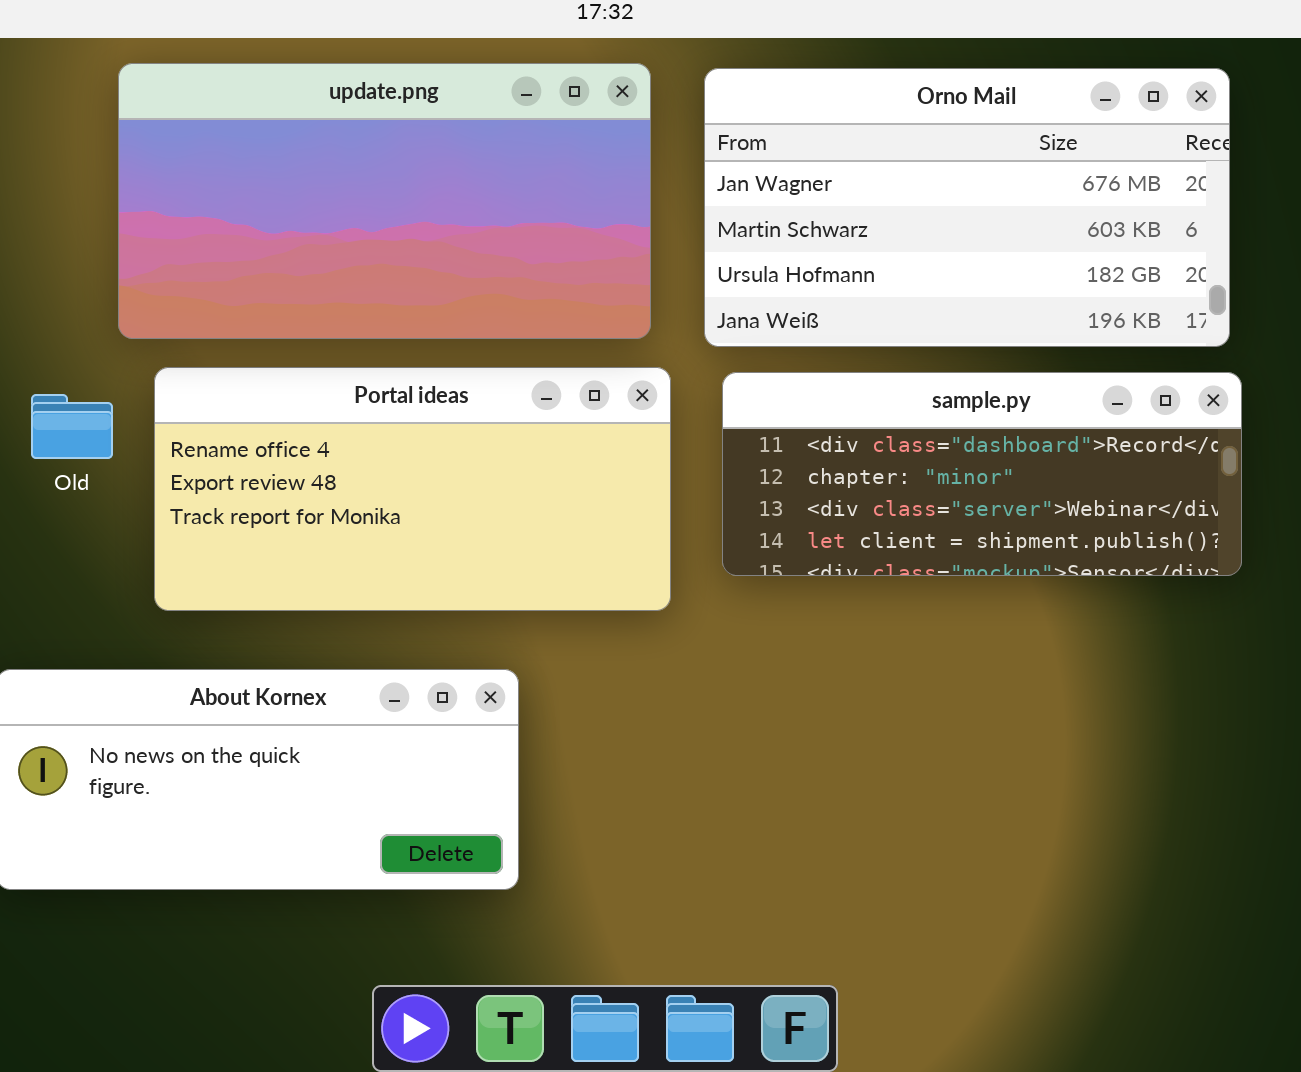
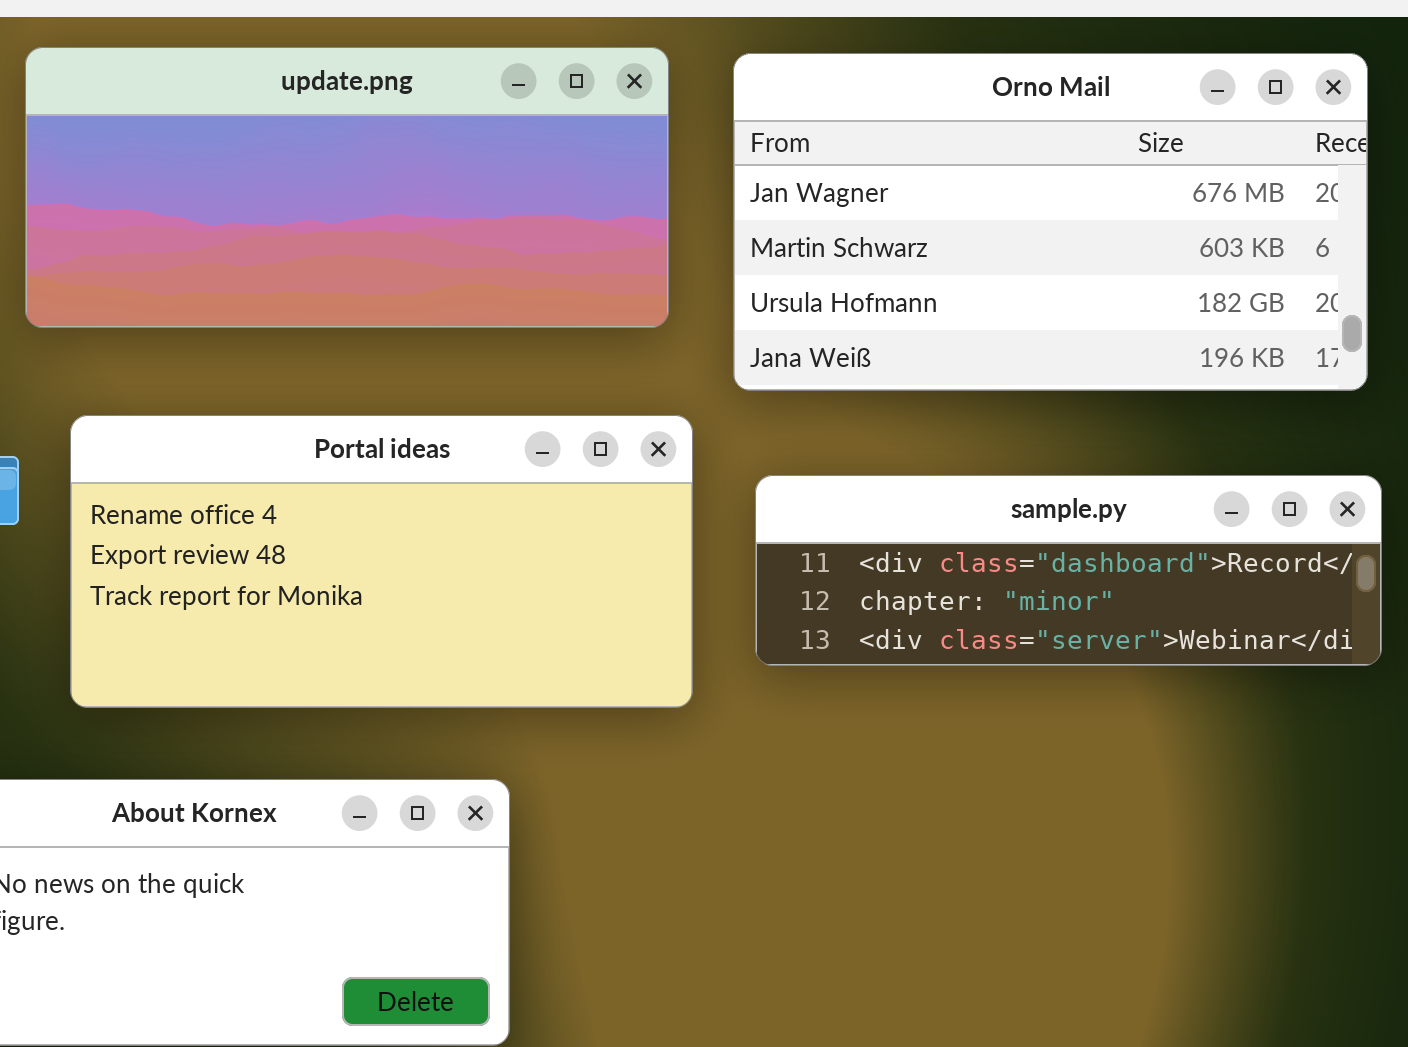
update.png: [118,63,651,339] -> [25,47,669,328], resized
sample.py: [722,372,1242,576] -> [755,475,1382,666], resized

